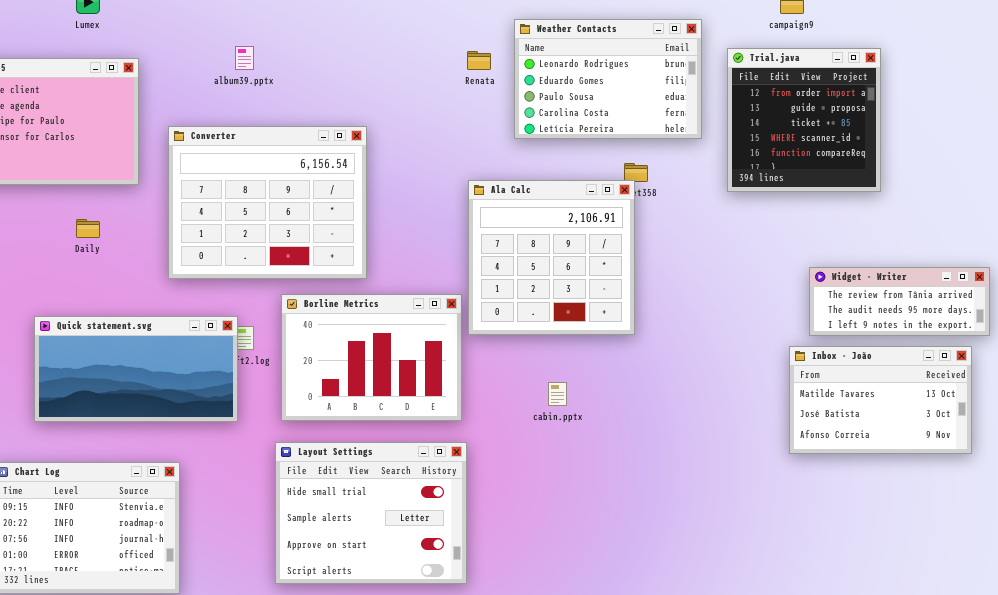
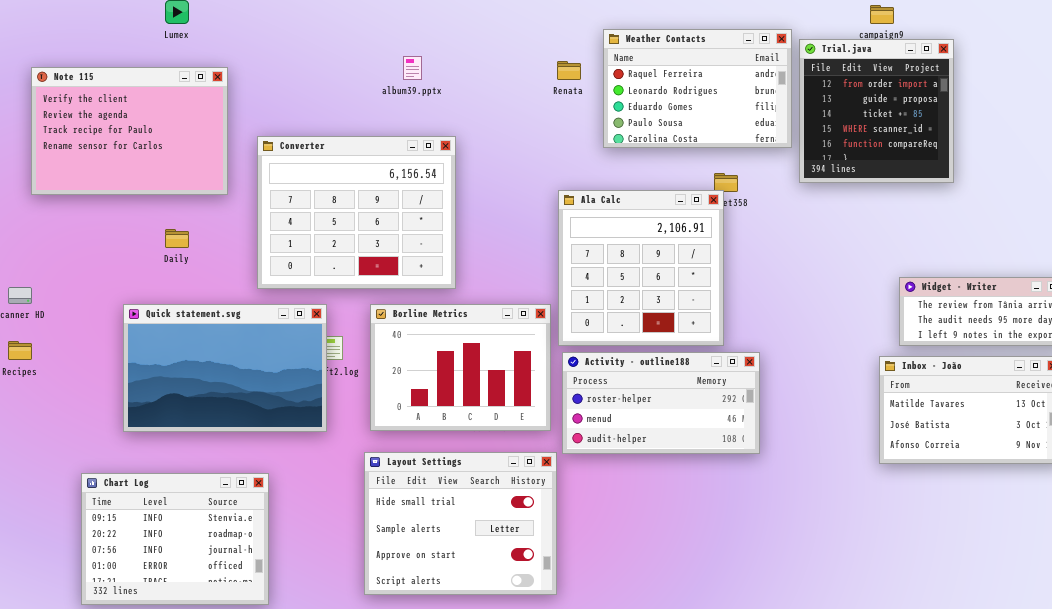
Weather Contacts: [514,19,702,139] -> [603,29,792,148], scrolled up 1 row
album39.pptx: [235,46,254,70] -> [403,56,422,80], moved
Trial.java: [727,48,881,192] -> [799,39,954,183], moved
Quick statement.svg: [34,316,238,422] -> [123,304,327,432], resized
Activity - outline188: none -> [562,352,760,454], opened

